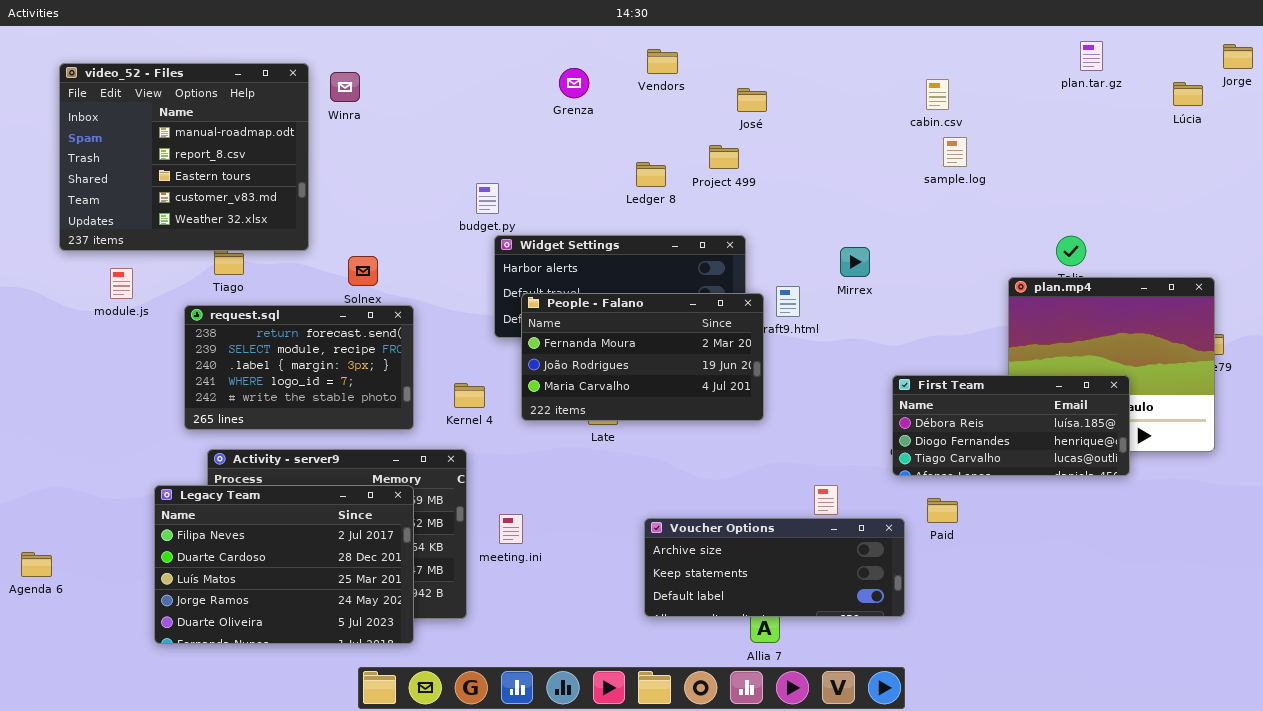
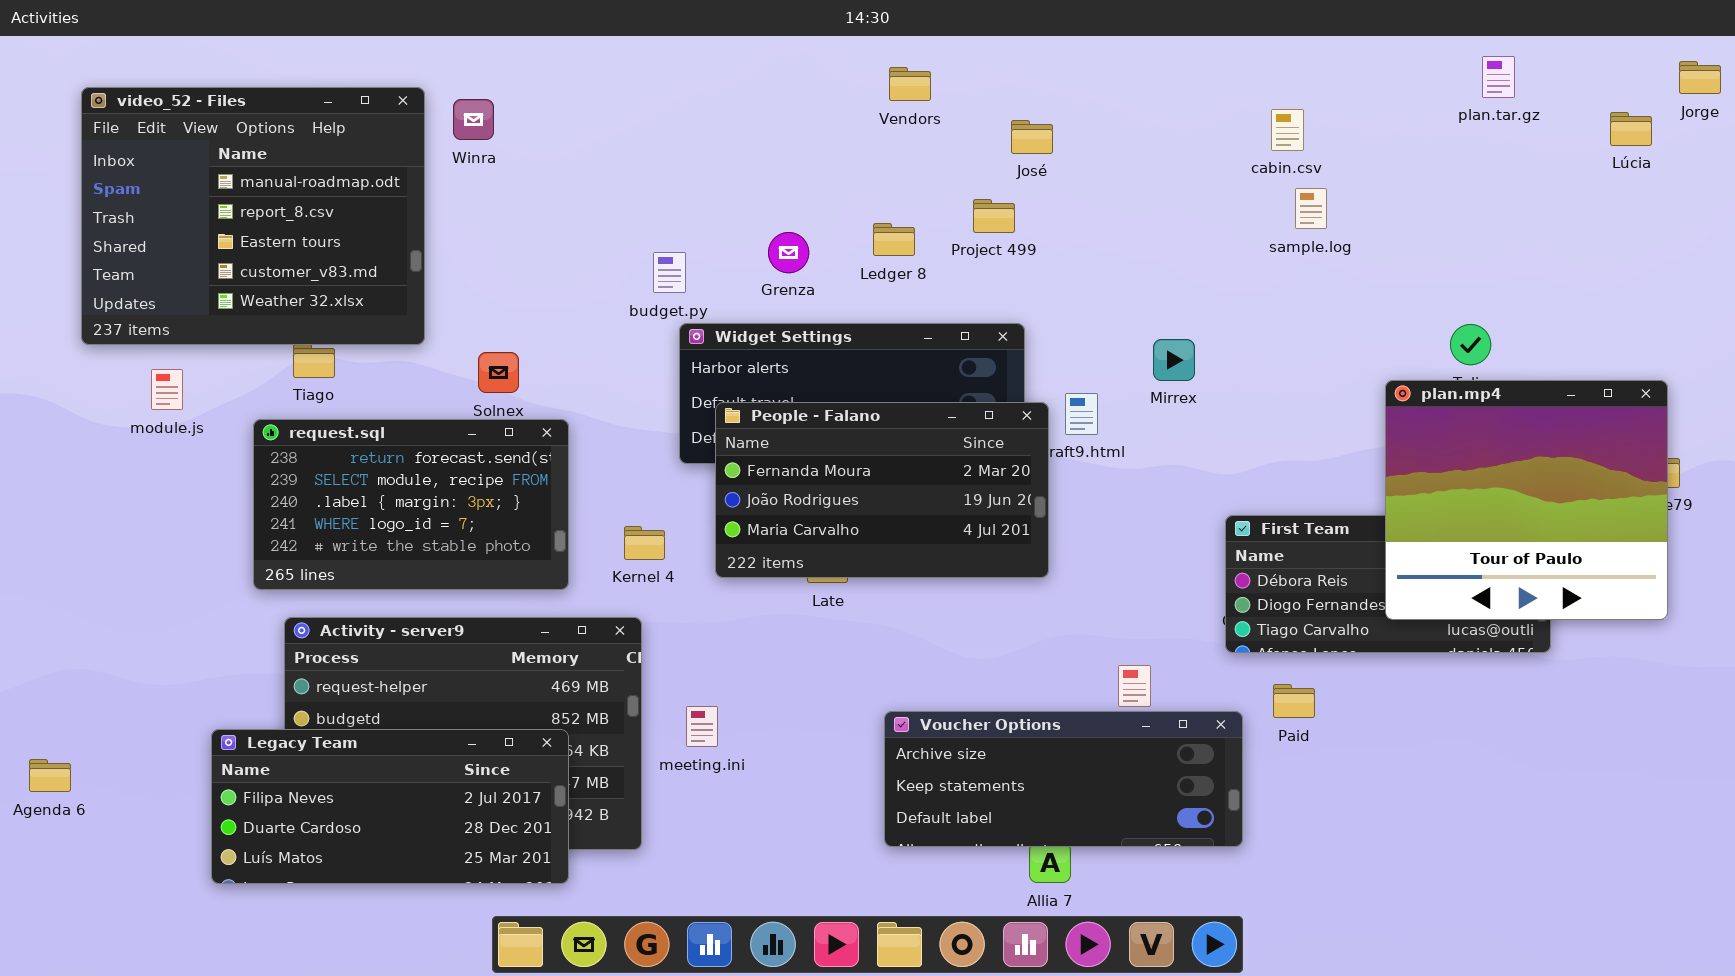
Grenza: [559,68,589,98] -> [768,232,809,273], moved
plan.mp4: [1008,277,1215,452] -> [1385,380,1668,620], raised
Legacy Team: [154,485,414,644] -> [211,729,569,884], resized

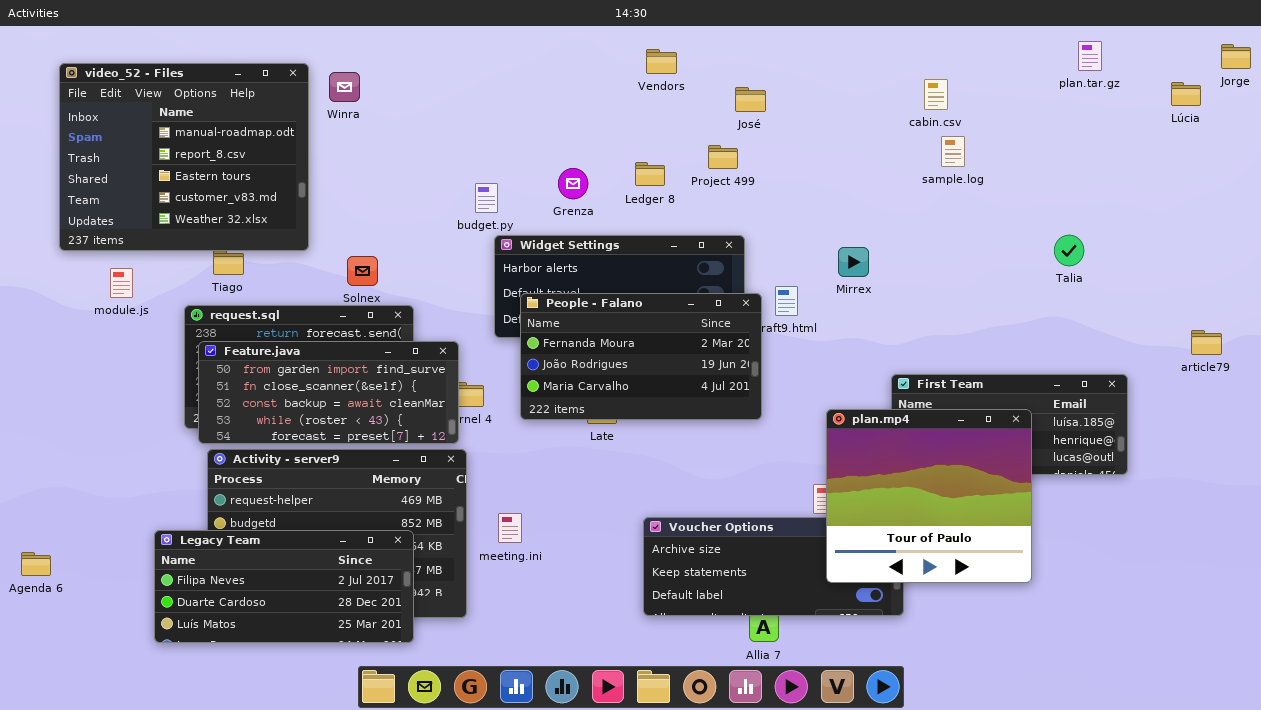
plan.mp4: [1385,380,1668,620] -> [826,409,1032,583], moved
Feature.java: none -> [198,341,459,444], opened

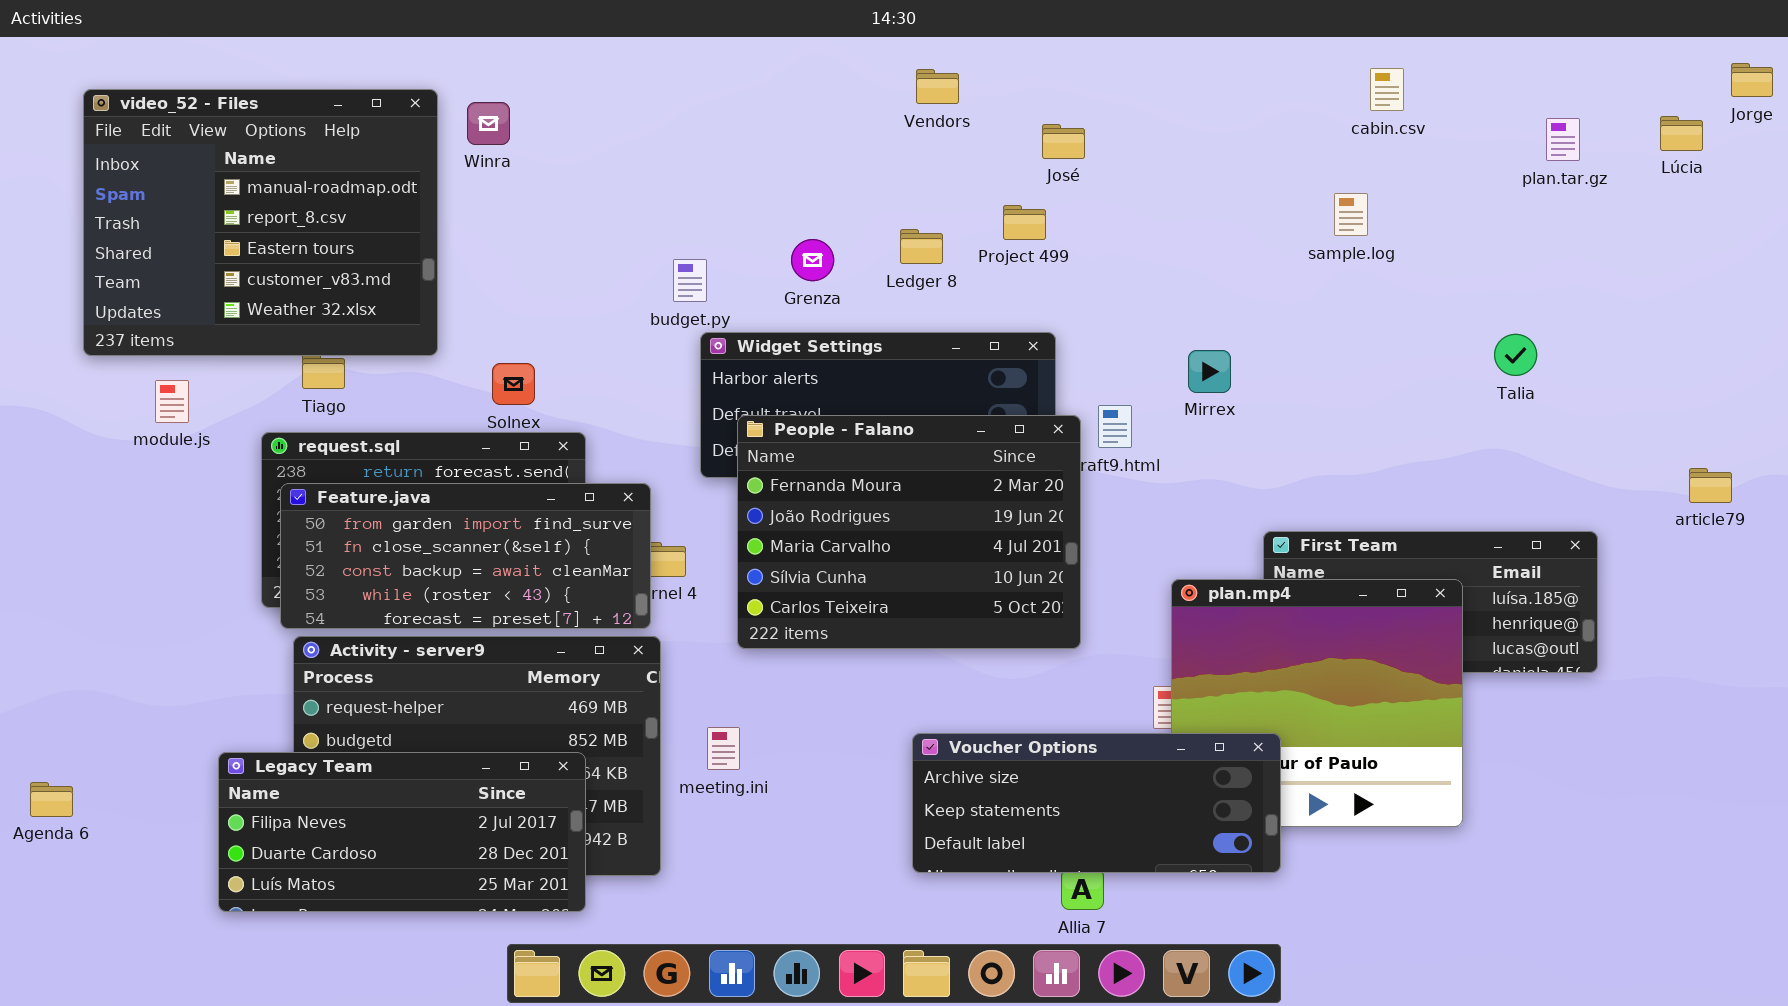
plan.tar.gz: [1078,41,1102,71] -> [1546,118,1580,161], moved
cabin.csv: [924,79,948,110] -> [1370,68,1404,111], moved
People - Falano: [520,293,762,420] -> [737,415,1081,649], resized
Voucher Options: [643,517,904,616] -> [912,733,1281,873], raised

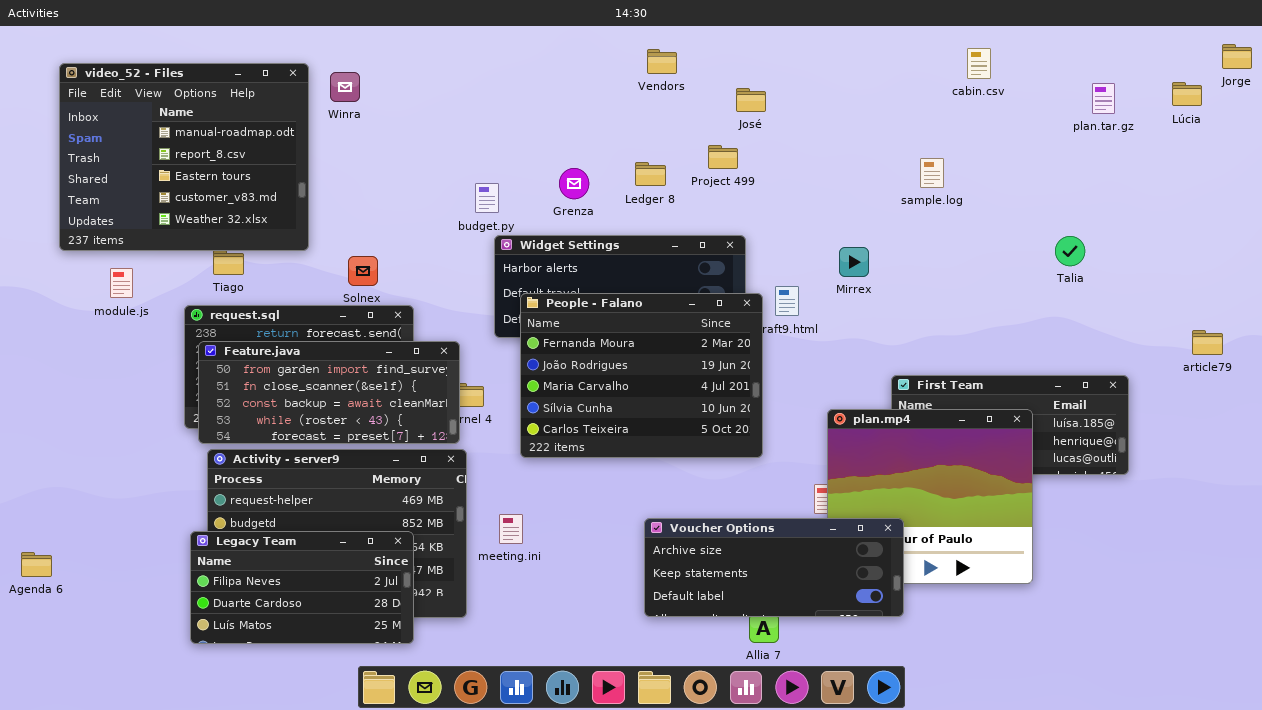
sample.log: [1334,193,1368,236] -> [920,158,944,188], moved
Legacy Team: [218,752,586,912] -> [190,531,414,644], resized

